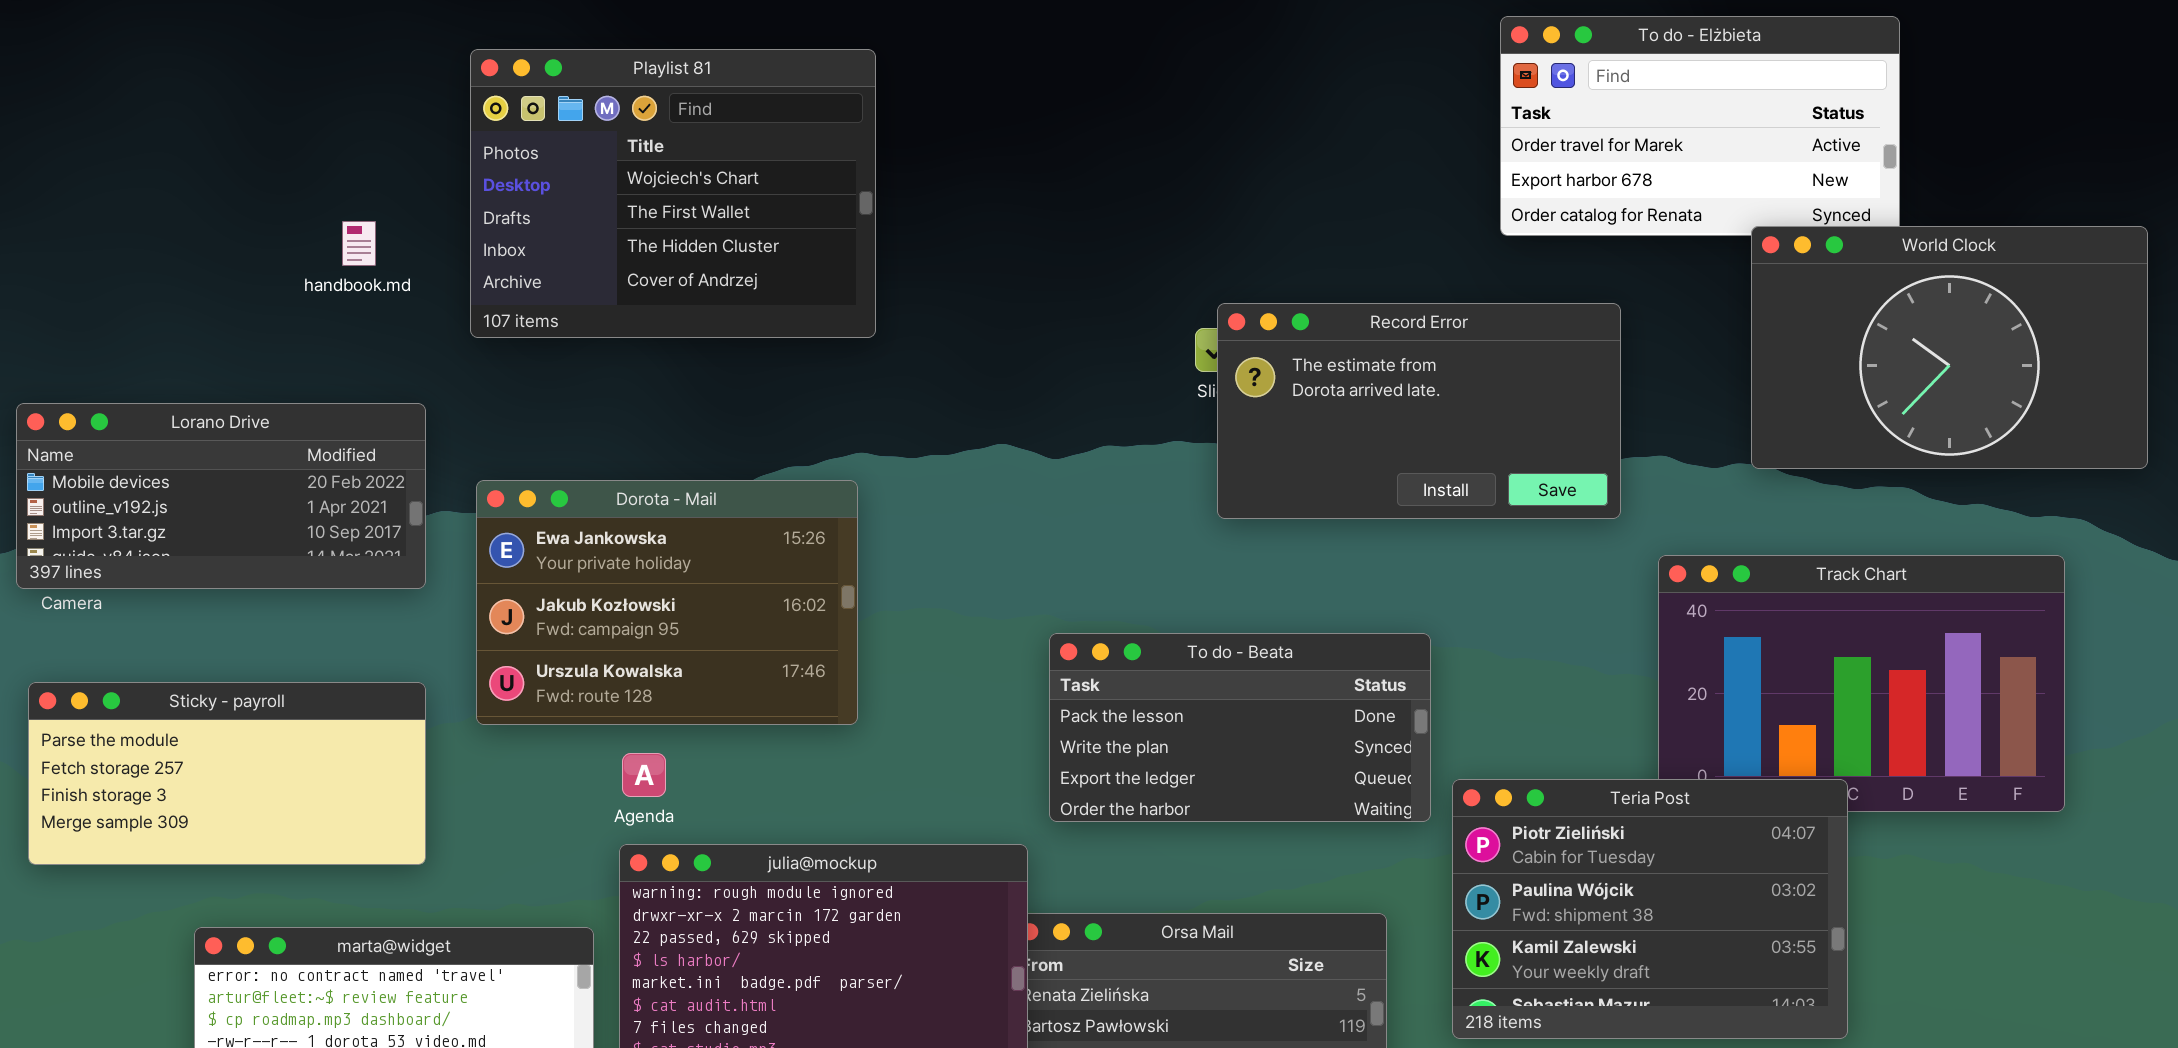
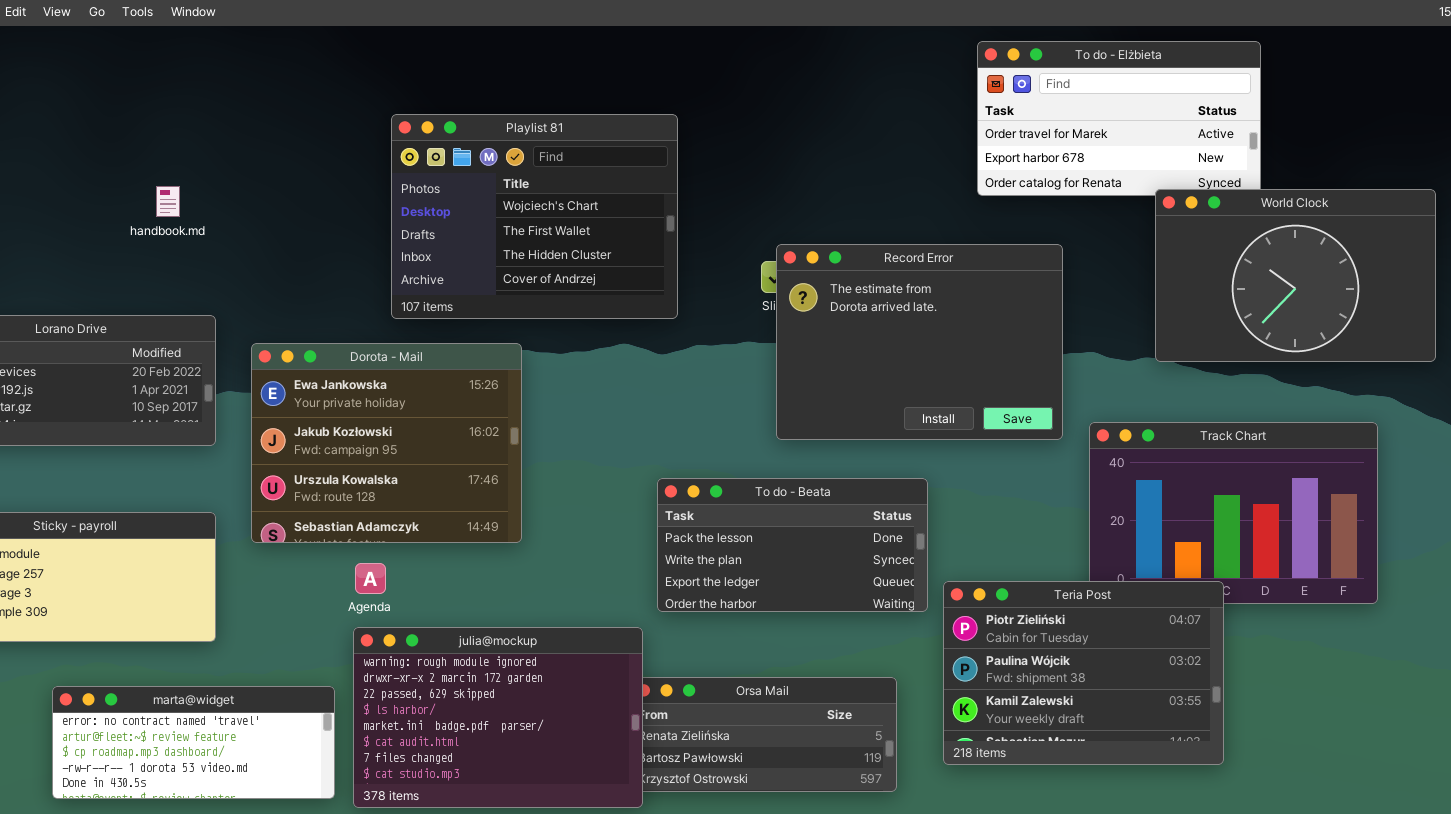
Playlist 81: [470,49,876,338] -> [391,114,678,319], moved
Record Error: [1217,303,1621,519] -> [776,244,1063,440], resized
Dorota - Mail: [476,480,858,725] -> [251,343,522,543], resized

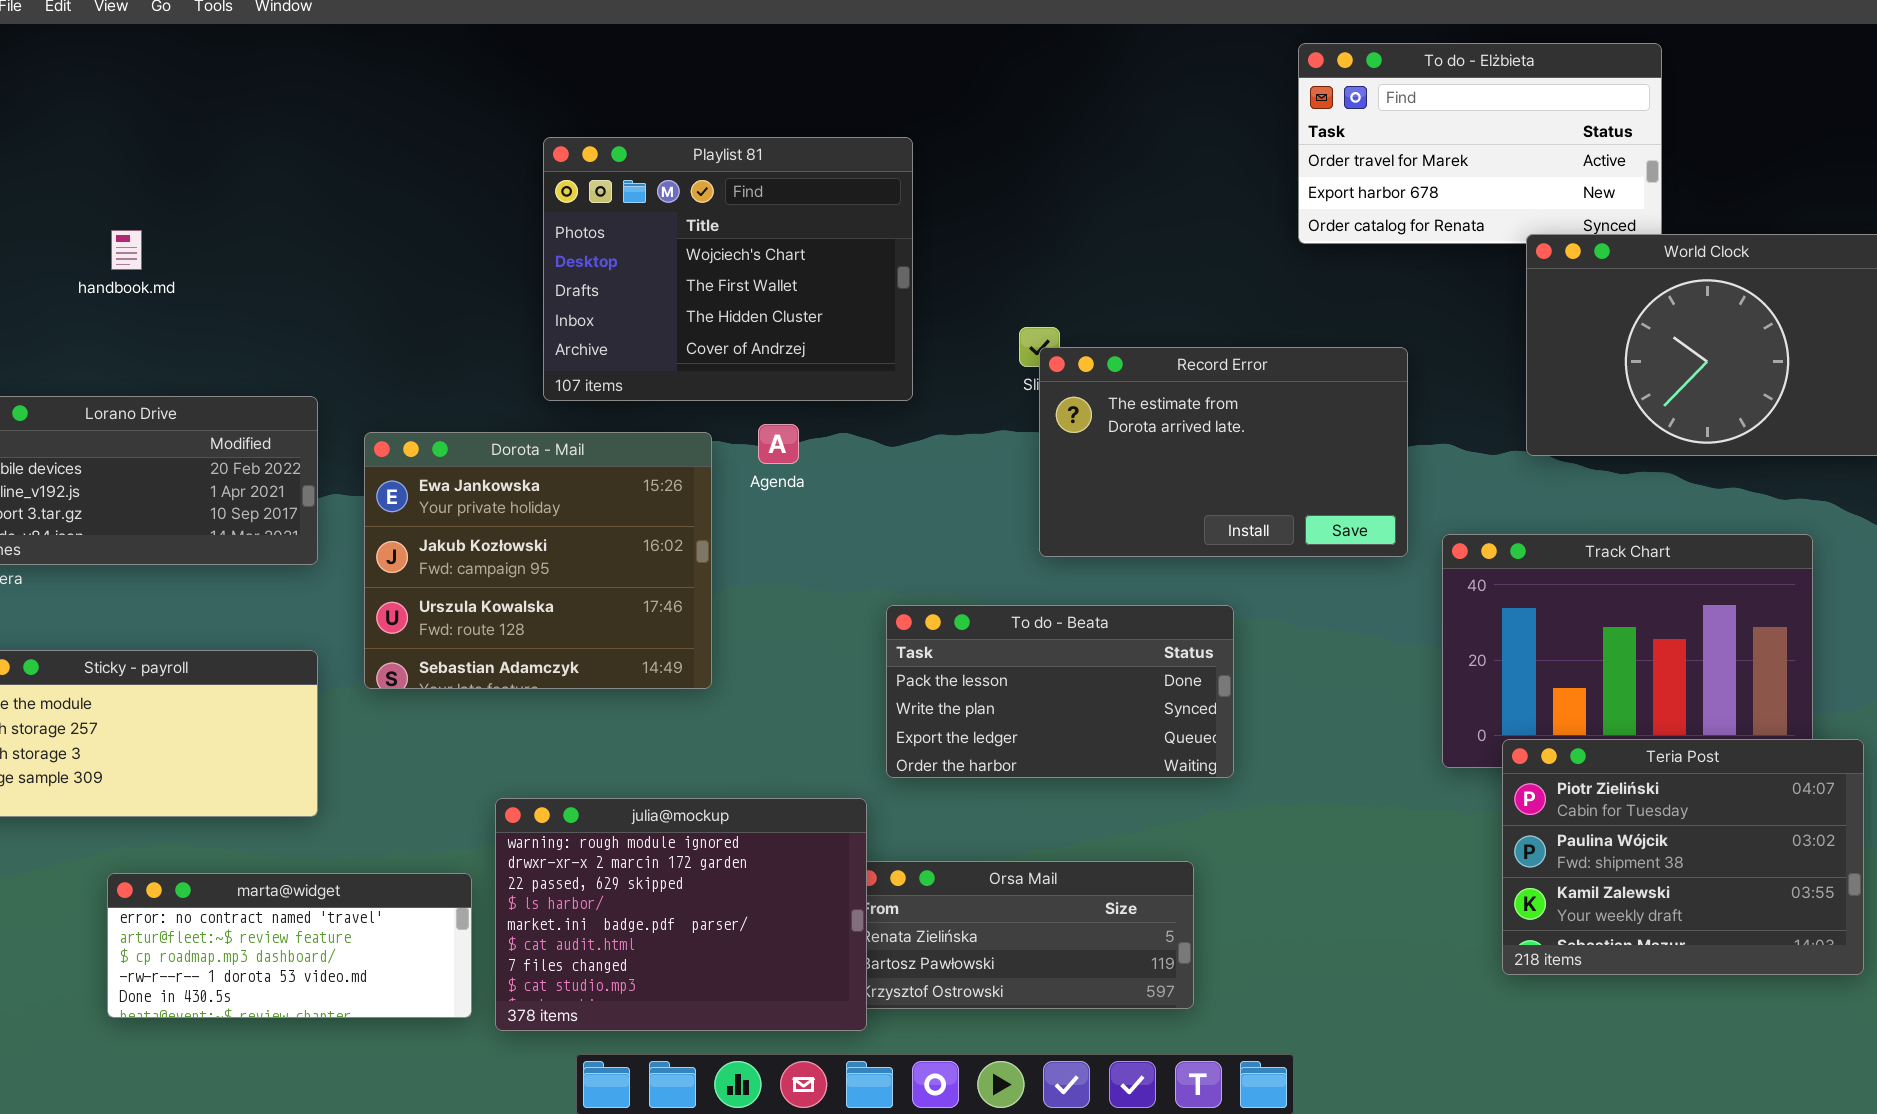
handbook.md: [156,186,180,217] -> [111,230,142,270], moved
Record Error: [776,244,1063,440] -> [1039,347,1408,557], resized
Agenda: [355,563,386,594] -> [758,424,799,464], moved
Teria Post: [943,581,1224,765] -> [1502,739,1864,975], moved

